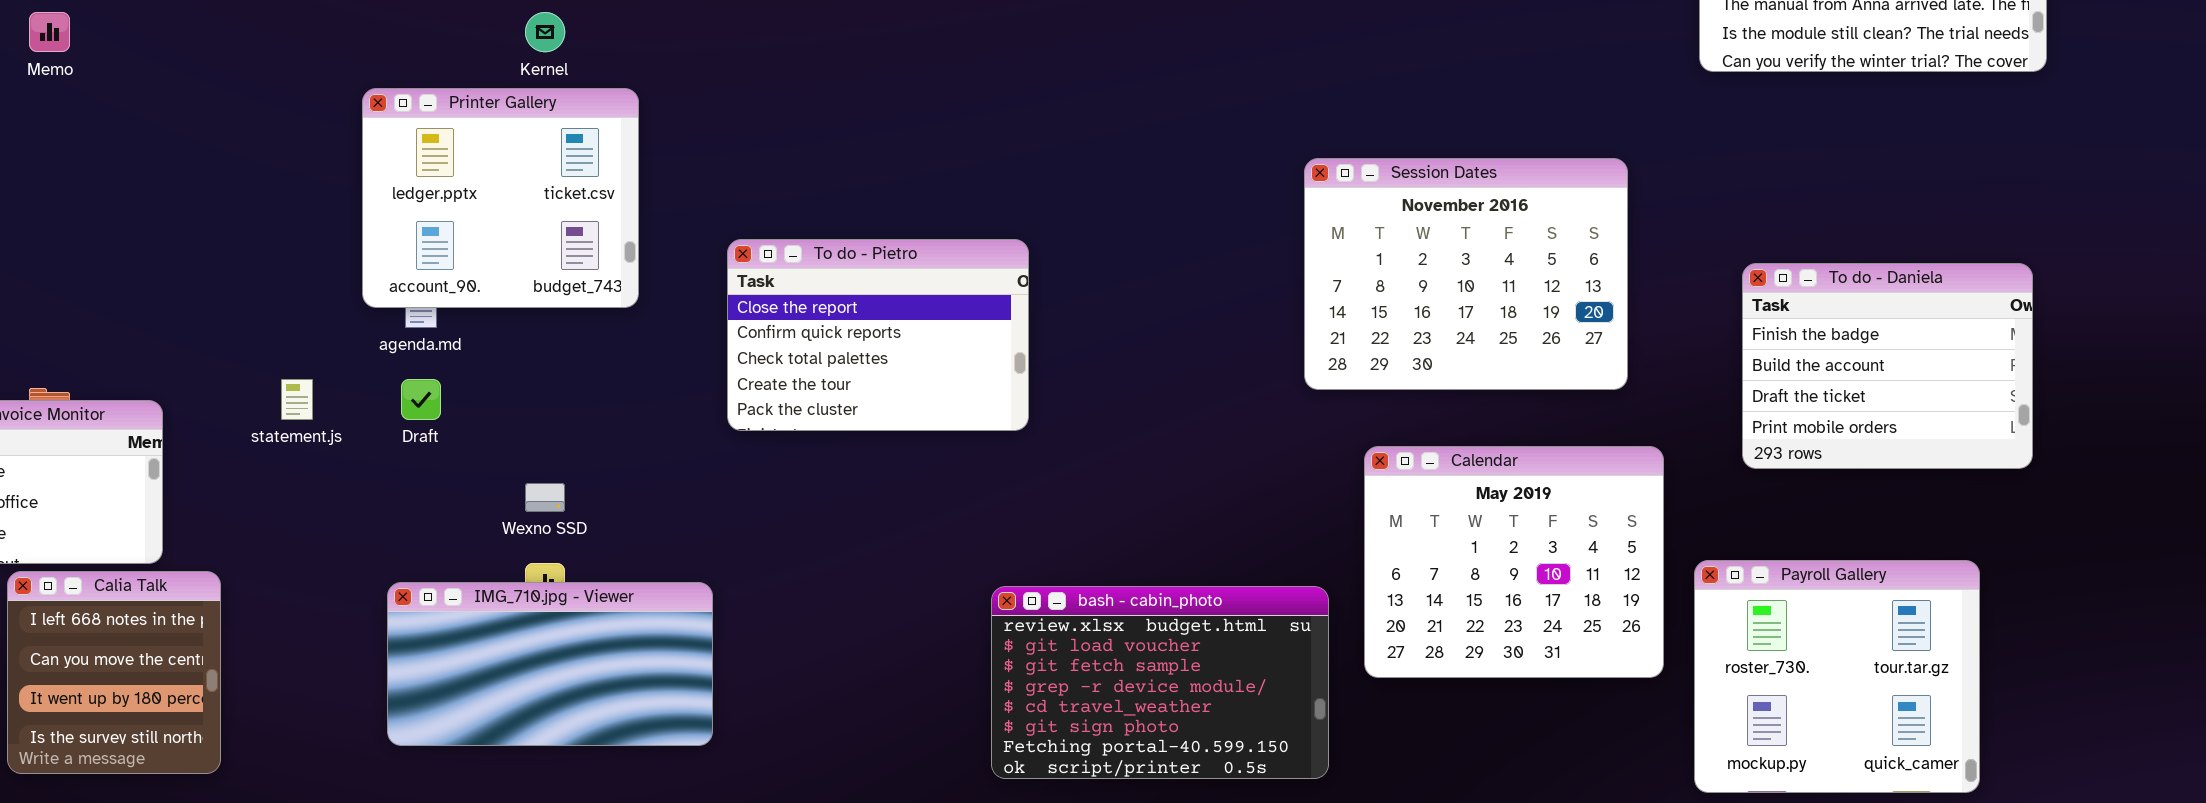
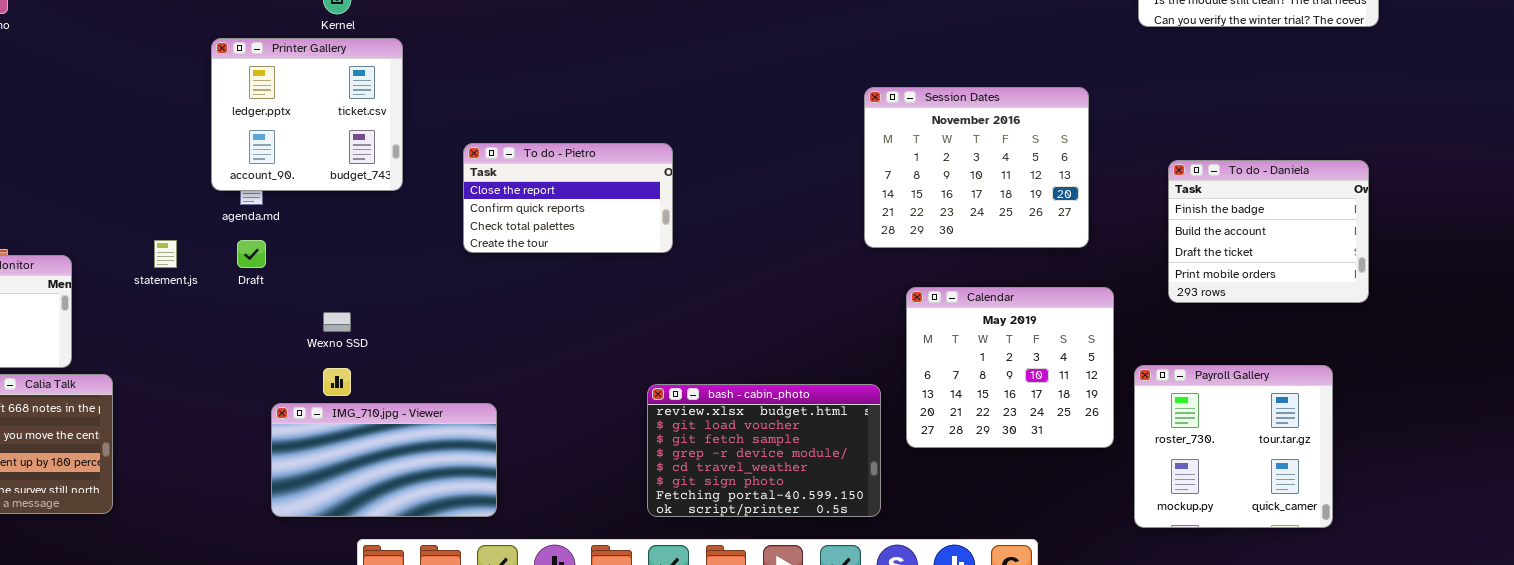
To do - Pietro: [727,239,1029,431] -> [463,143,673,253], resized
IMG_710.jpg - Viewer: [387,582,713,746] -> [271,403,497,517], moved

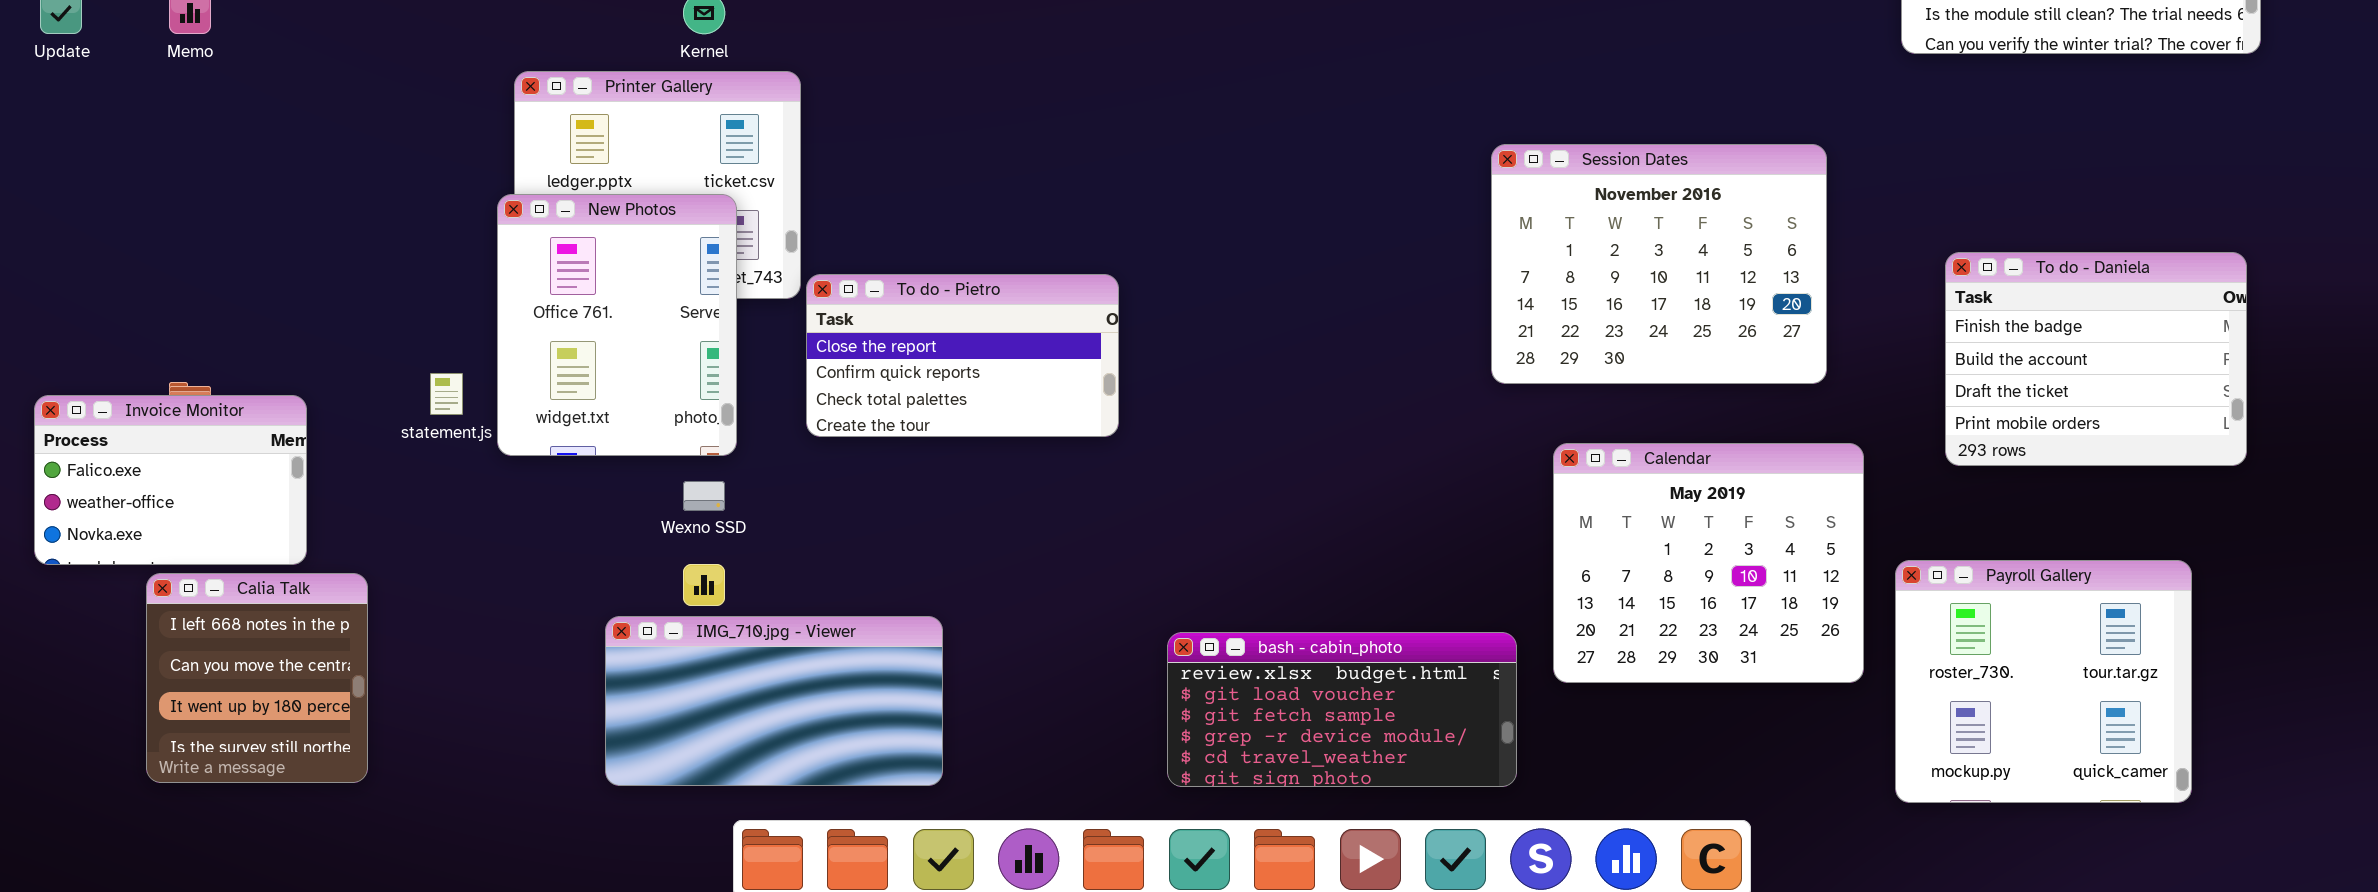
New Photos: none -> [497,194,737,456], opened
To do - Pietro: [463,143,673,253] -> [806,274,1119,437], moved
bash - cabin_photo: [647,384,881,517] -> [1167,632,1517,787], resized

